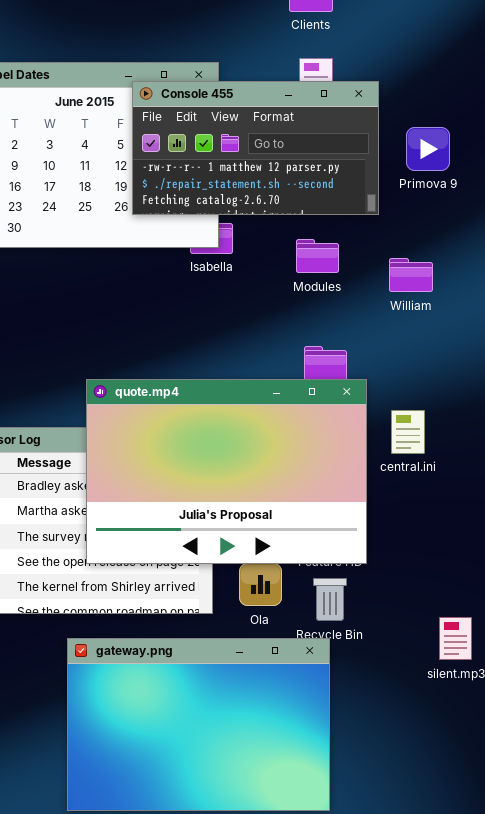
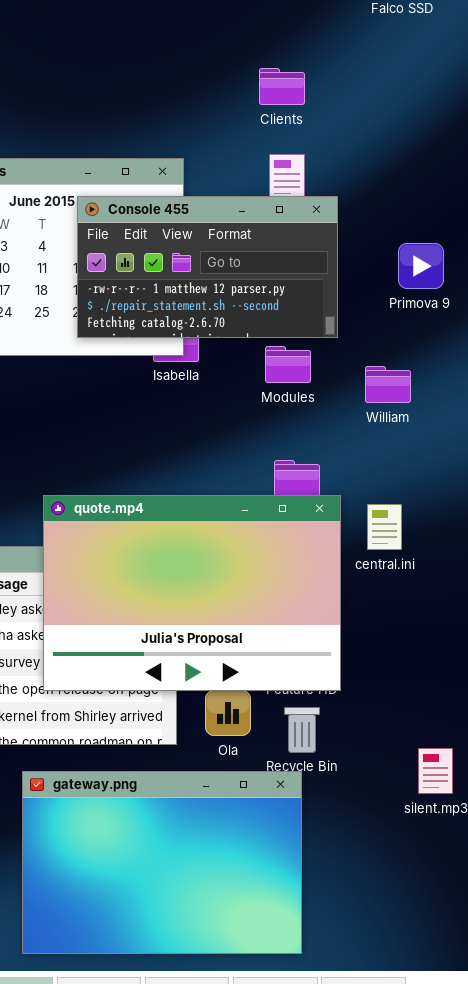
Console 455: [132,81,379,215] -> [77,196,338,338], moved
Primova 9: [406,127,450,171] -> [398,243,444,289], moved
central.ini: [391,410,425,454] -> [367,504,402,550], moved

